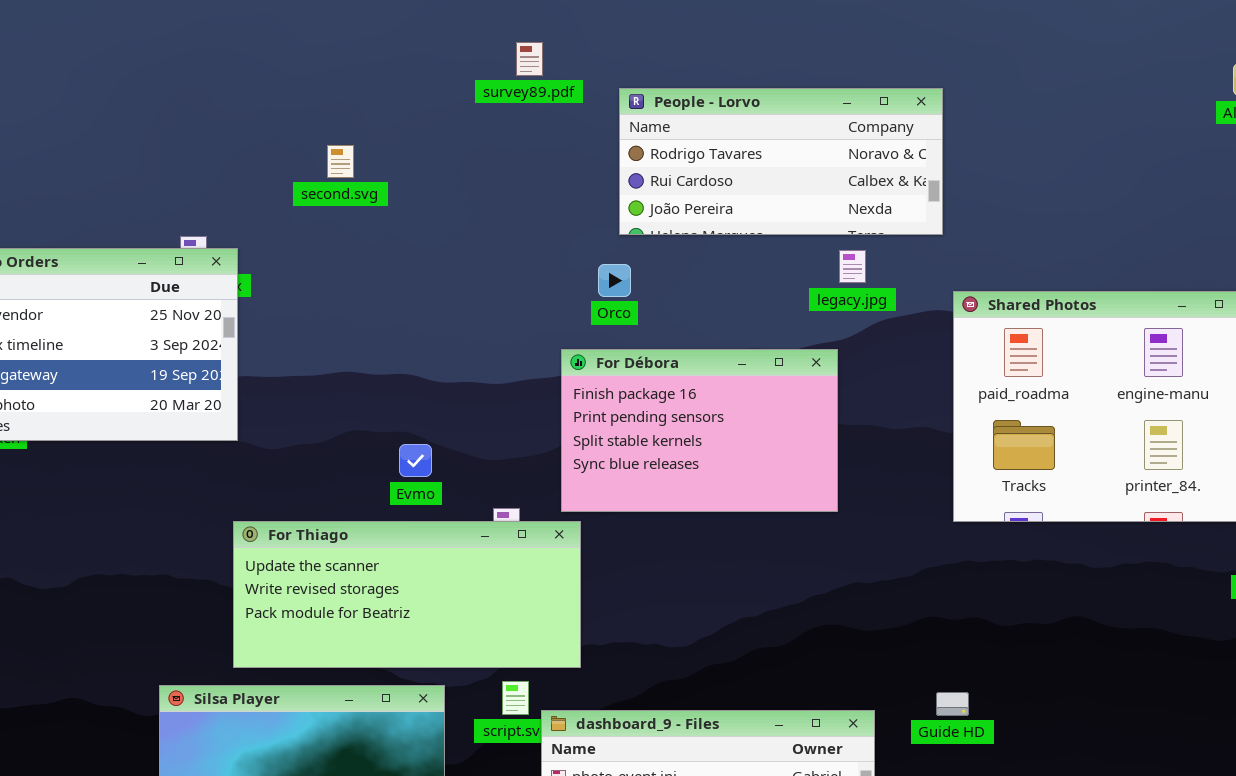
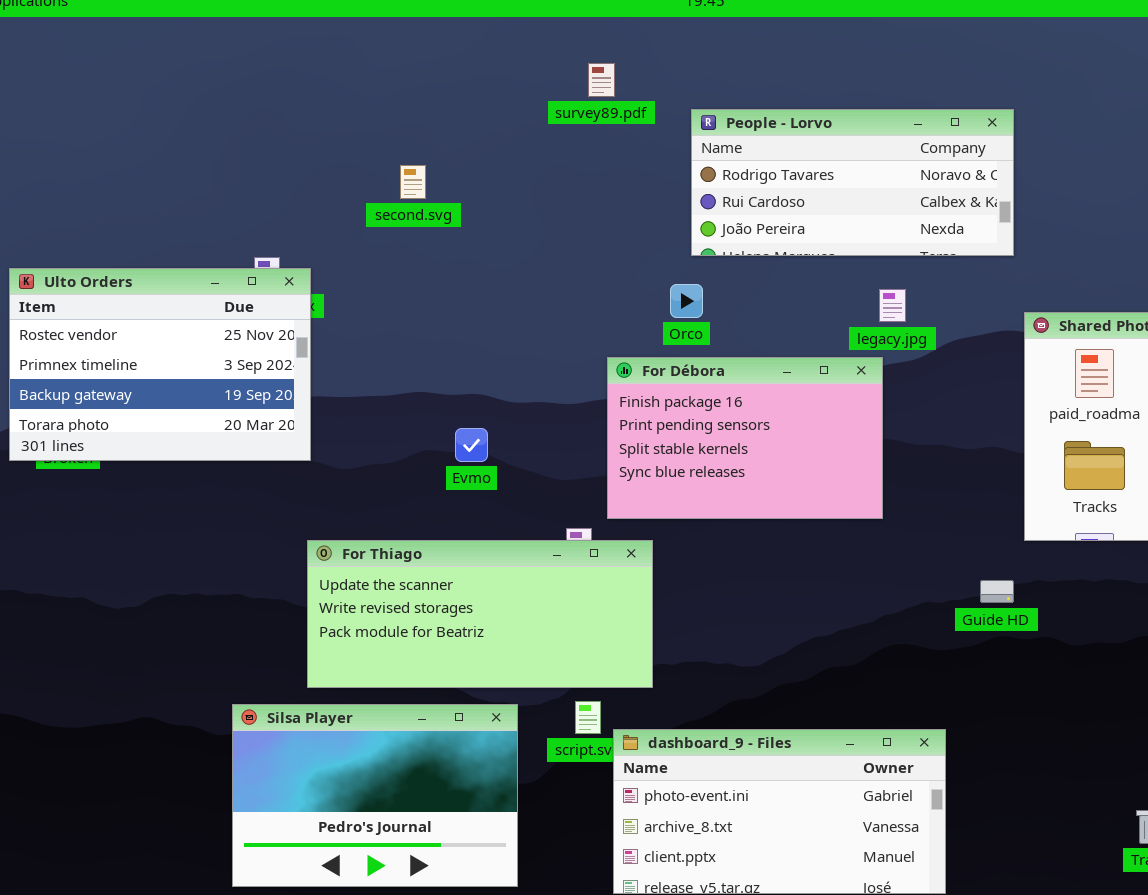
legacy.jpg: [839,250,866,283] -> [879,289,906,322], moved
For Débora: [561,349,838,512] -> [607,357,883,519], moved
Evmo: [399,444,432,477] -> [455,428,488,462], moved
Guide HD: [936,692,969,716] -> [980,580,1014,603], moved

